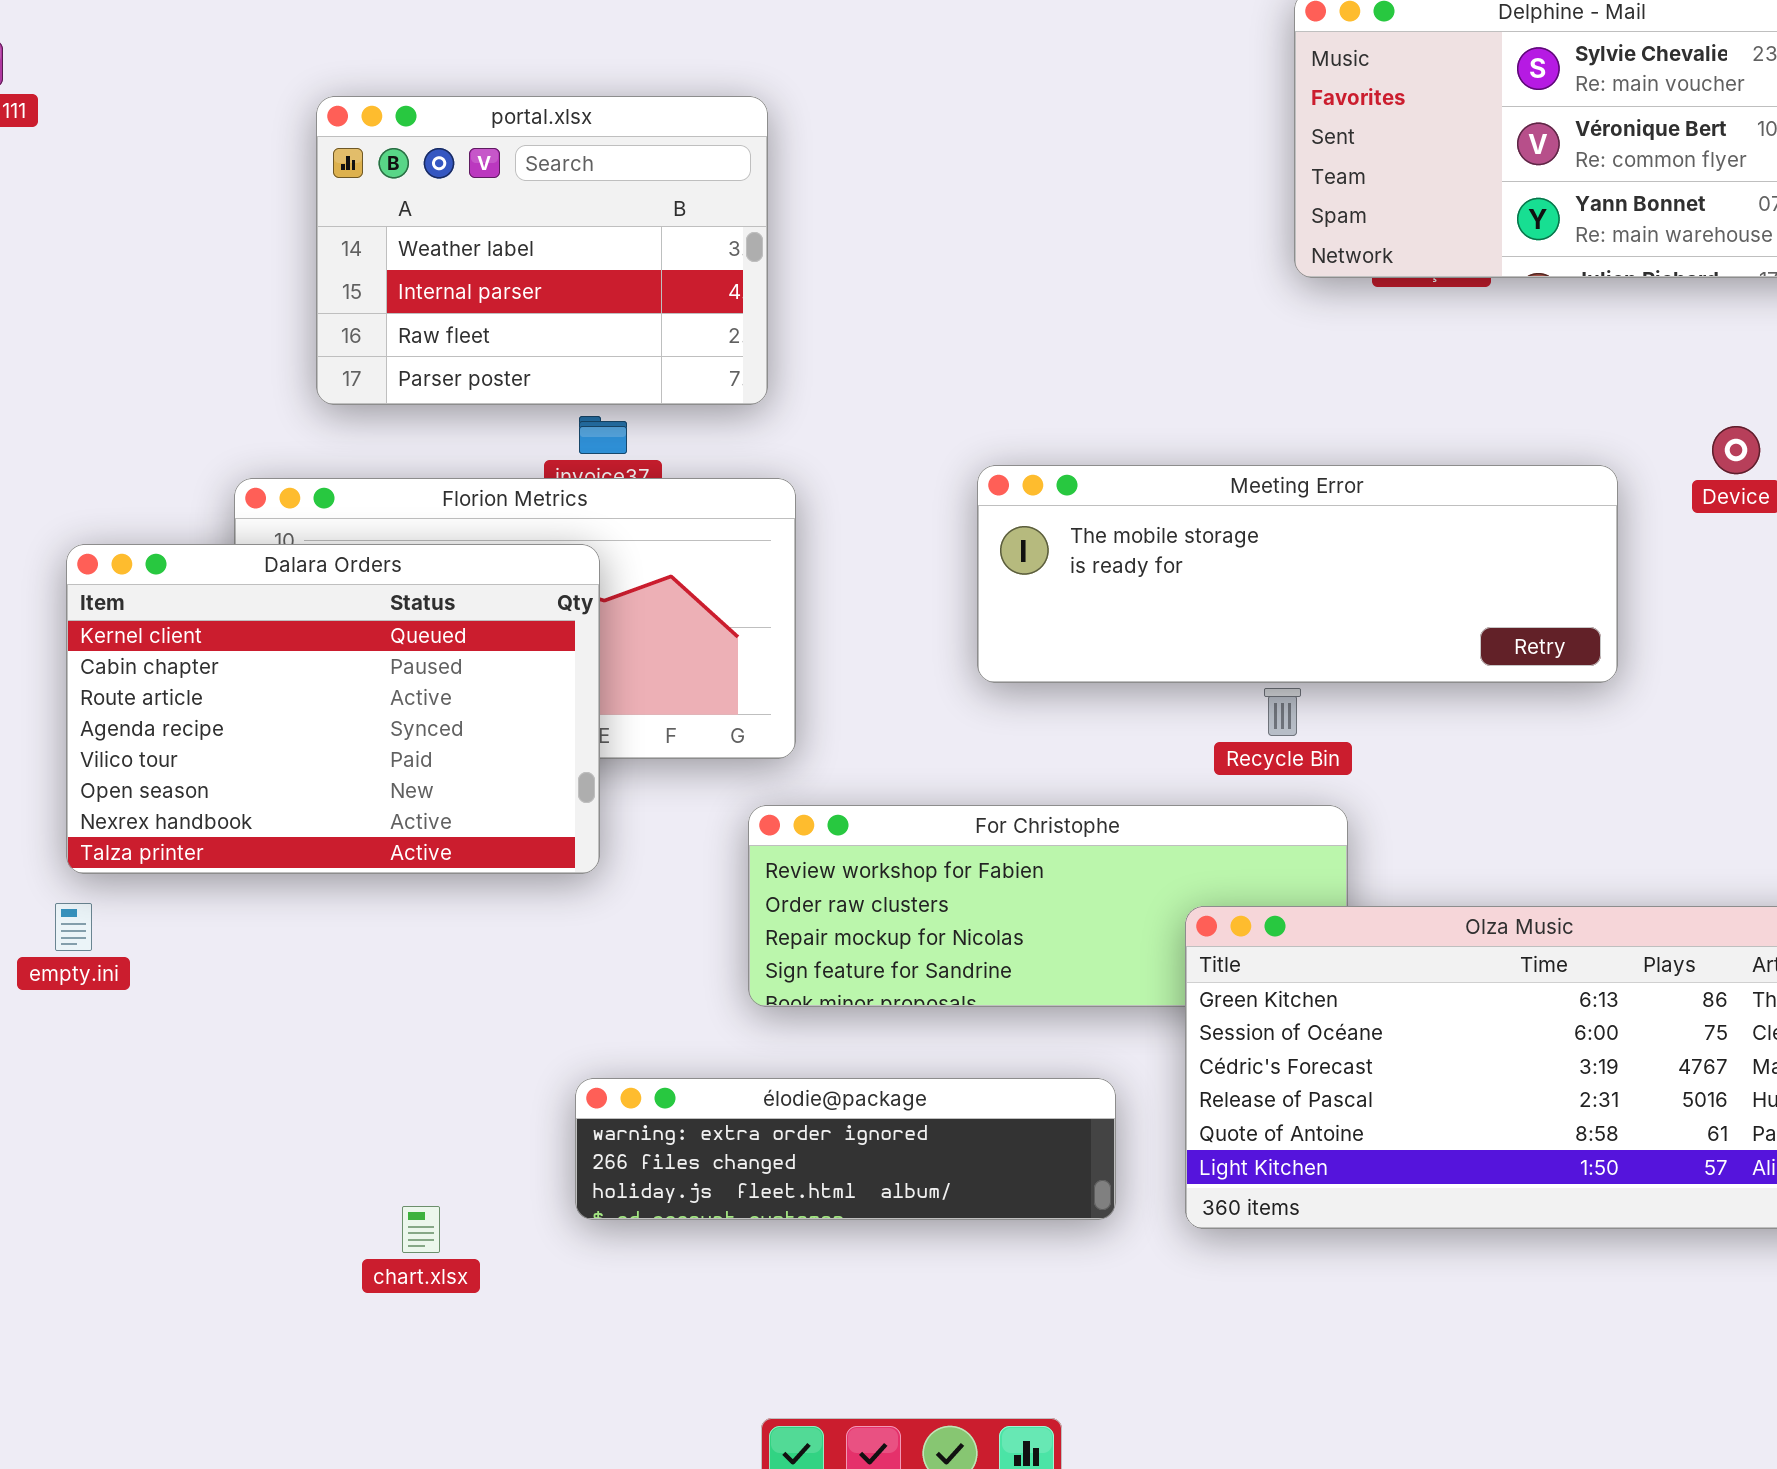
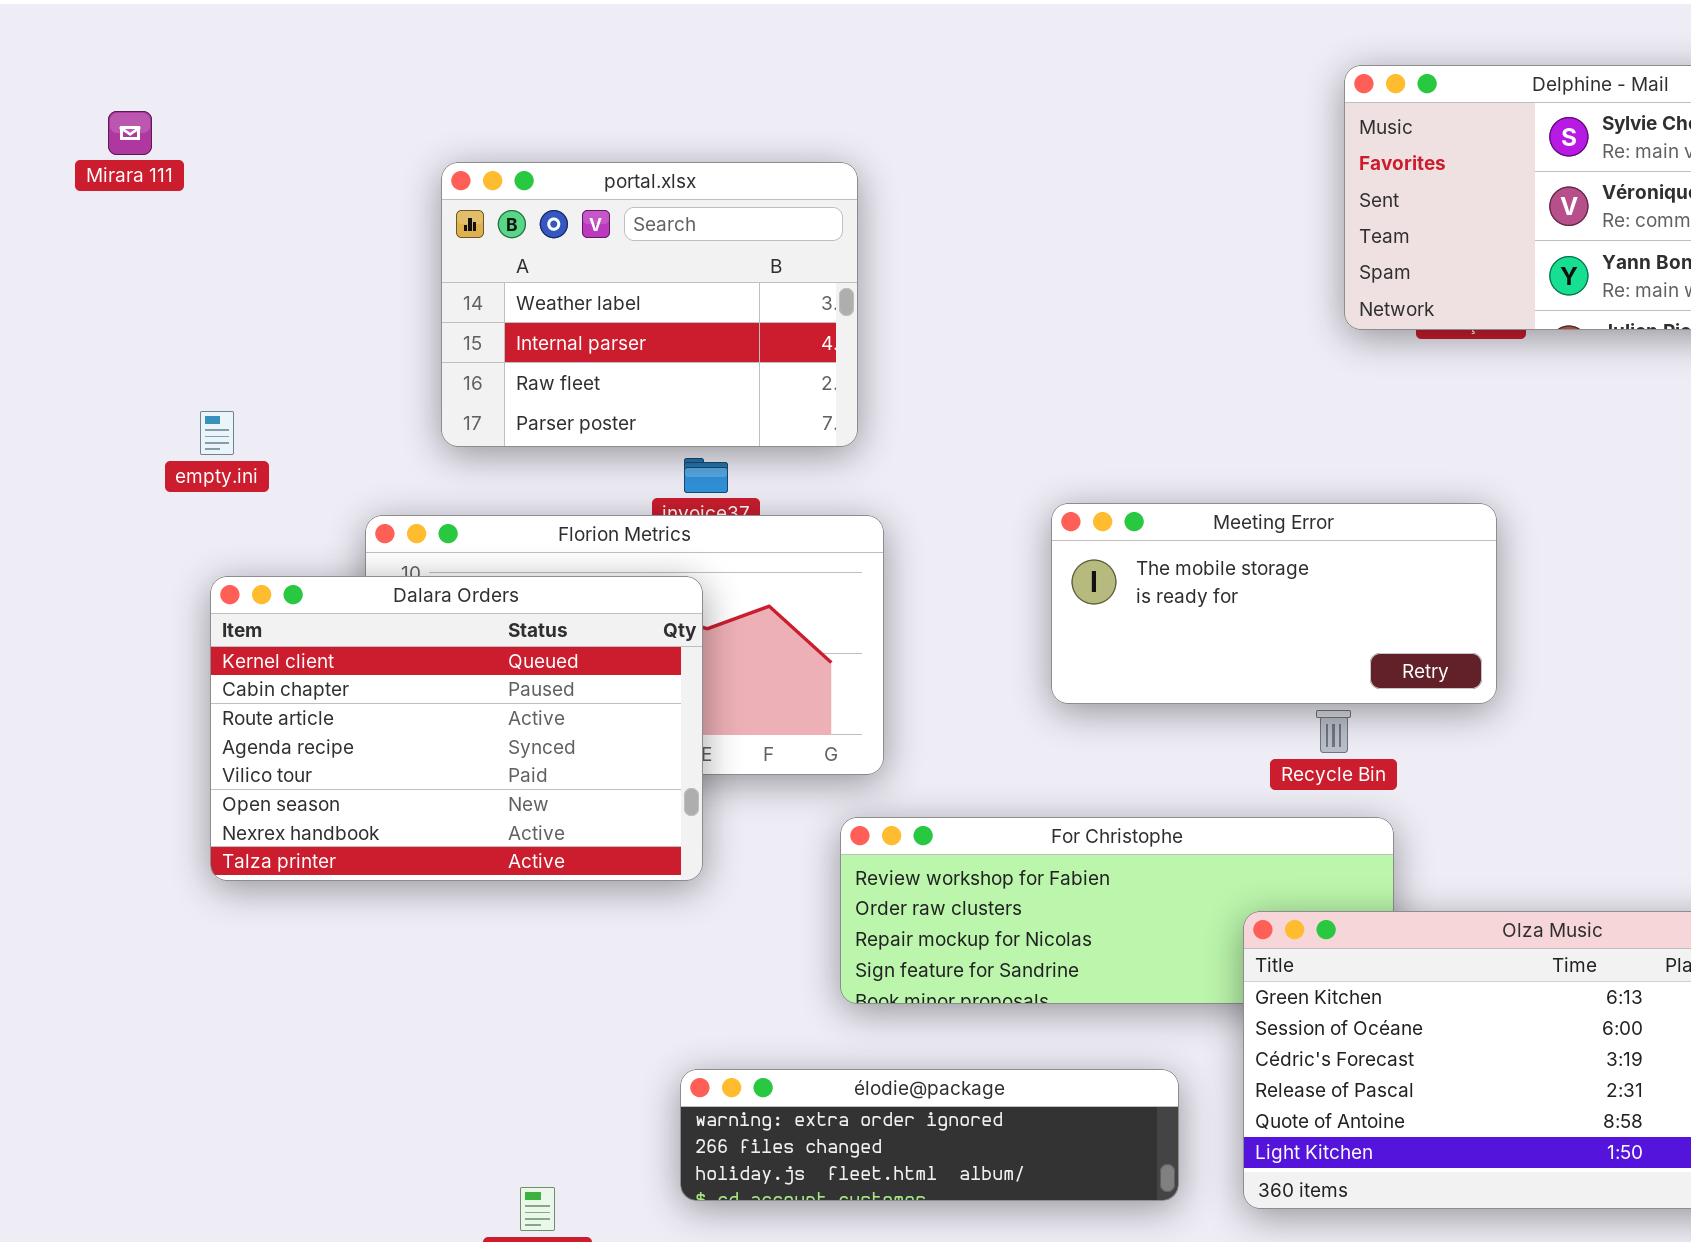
Meeting Error: [977,465,1618,683] -> [1051,503,1497,704], resized
empty.ini: [55,903,92,951] -> [200,411,234,455], moved

